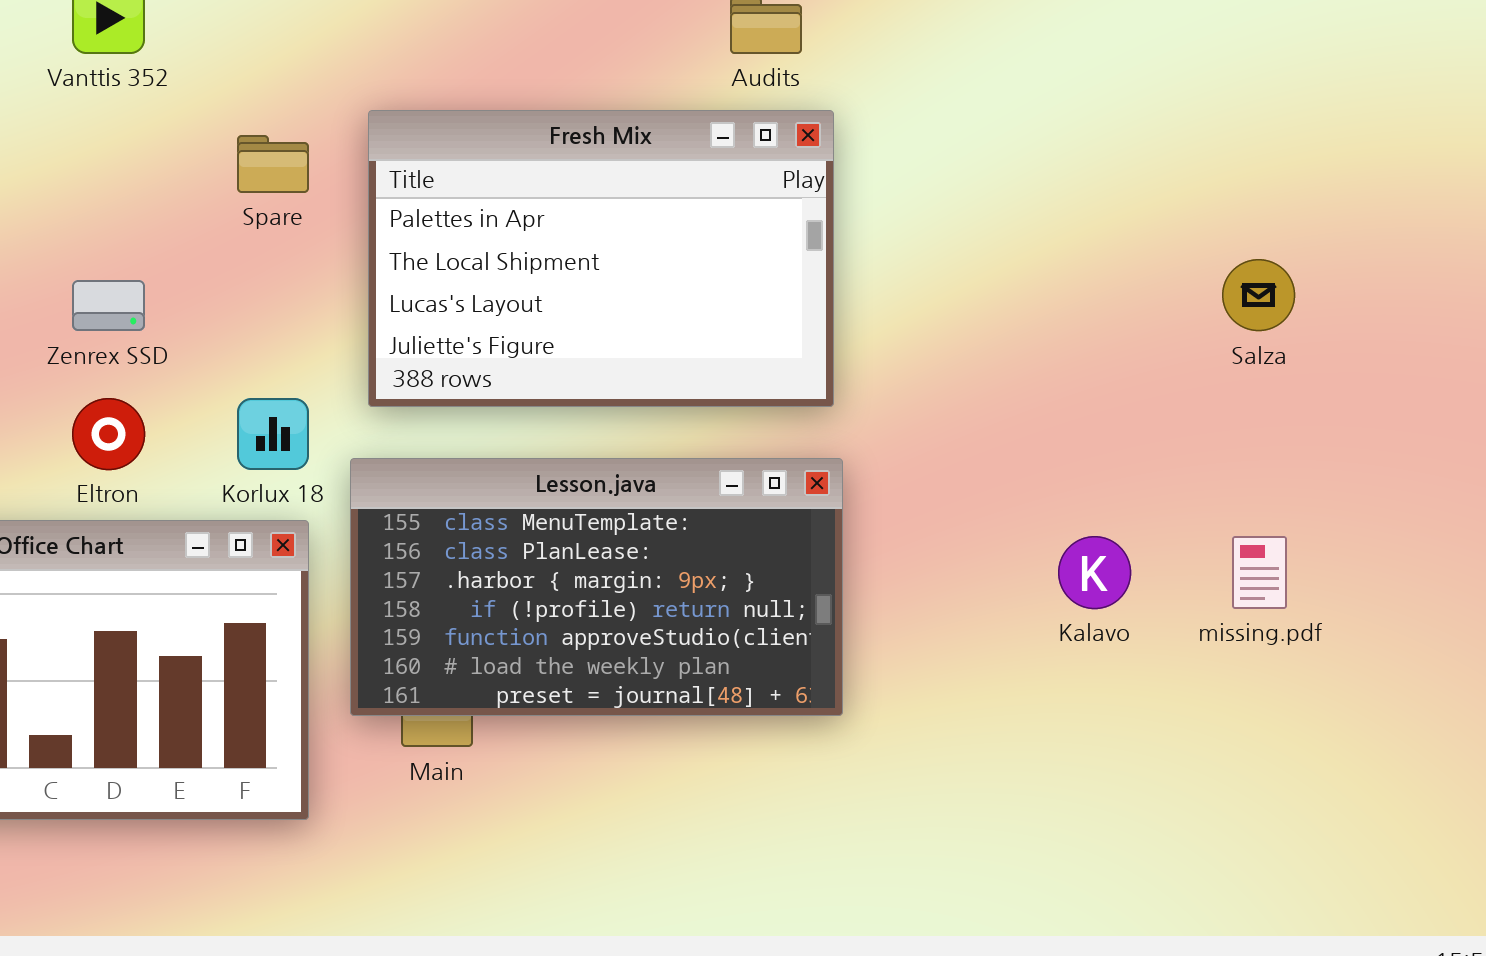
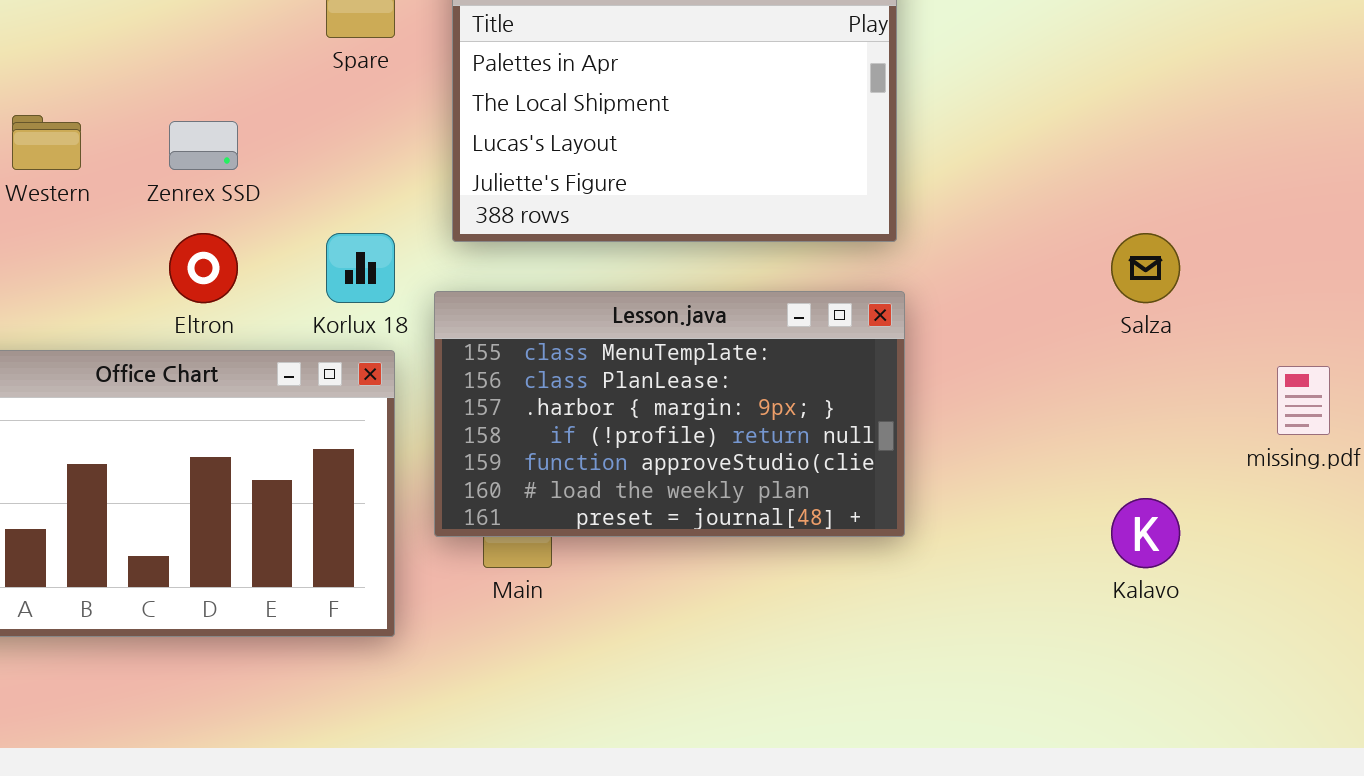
Salza: [1222,259,1295,331] -> [1111,233,1180,303], moved
Kalavo: [1058,536,1131,609] -> [1111,498,1180,568], moved

